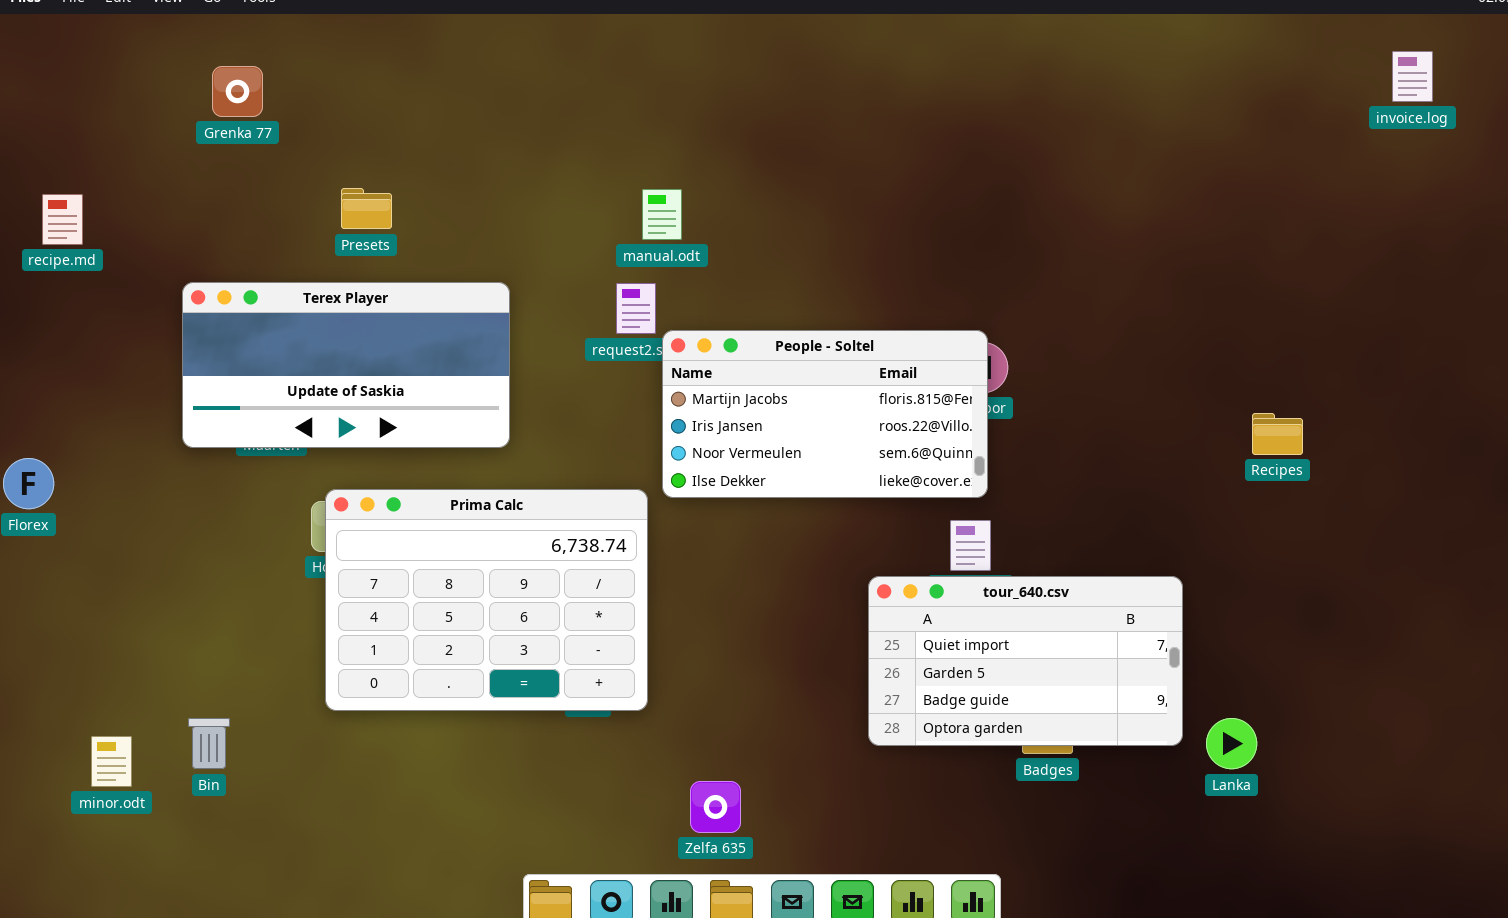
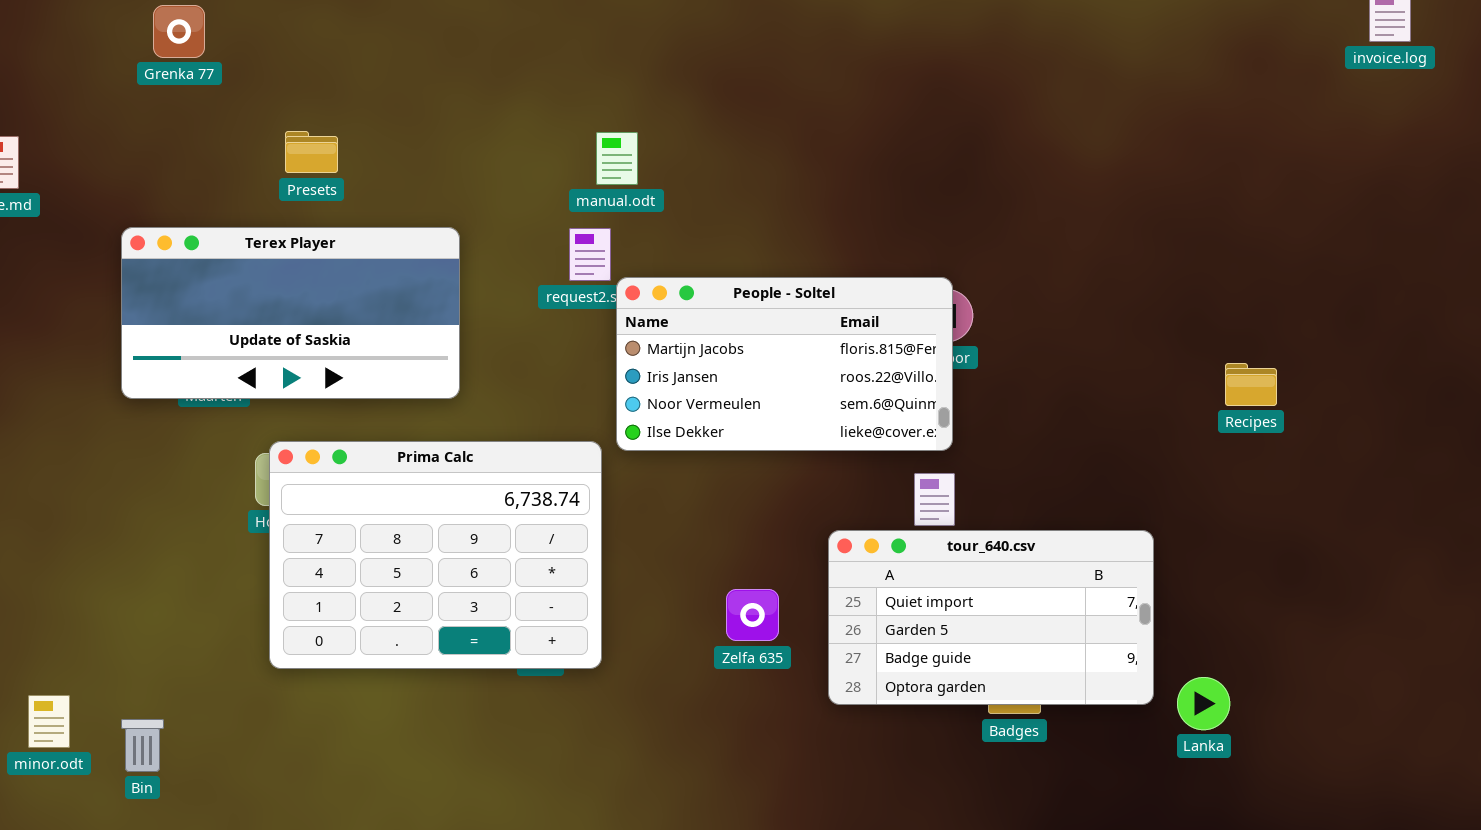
Bin: [188,718,230,769] -> [121,719,164,772], moved
Zelfa 635: [690,781,741,833] -> [726,589,779,641], moved

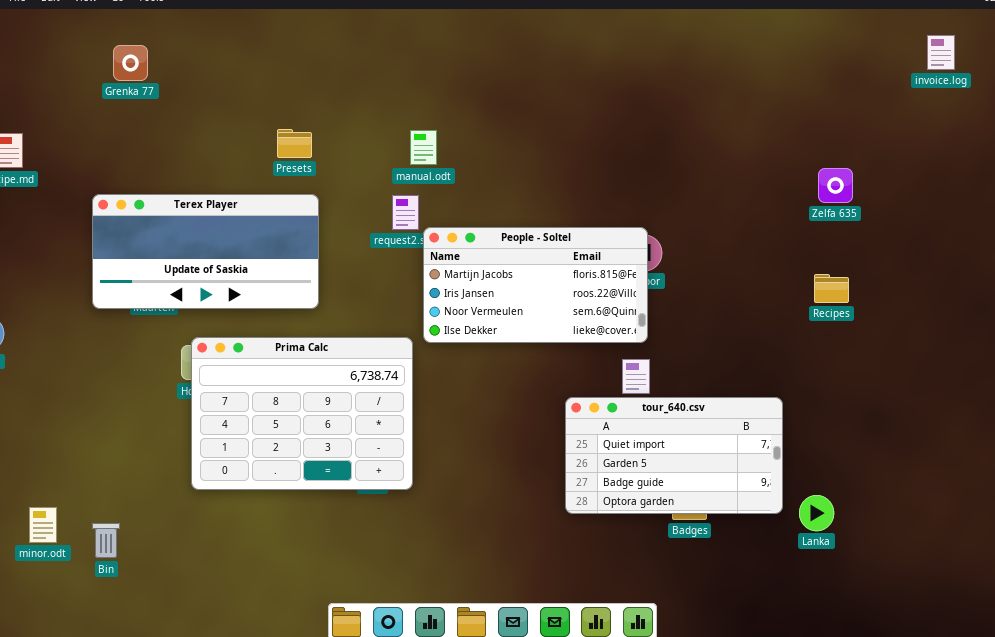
Presets: [285,131,338,173] -> [277,129,312,158], moved
Recipes: [1225,363,1277,406] -> [814,274,849,303], moved
Zelfa 635: [726,589,779,641] -> [818,168,853,203], moved

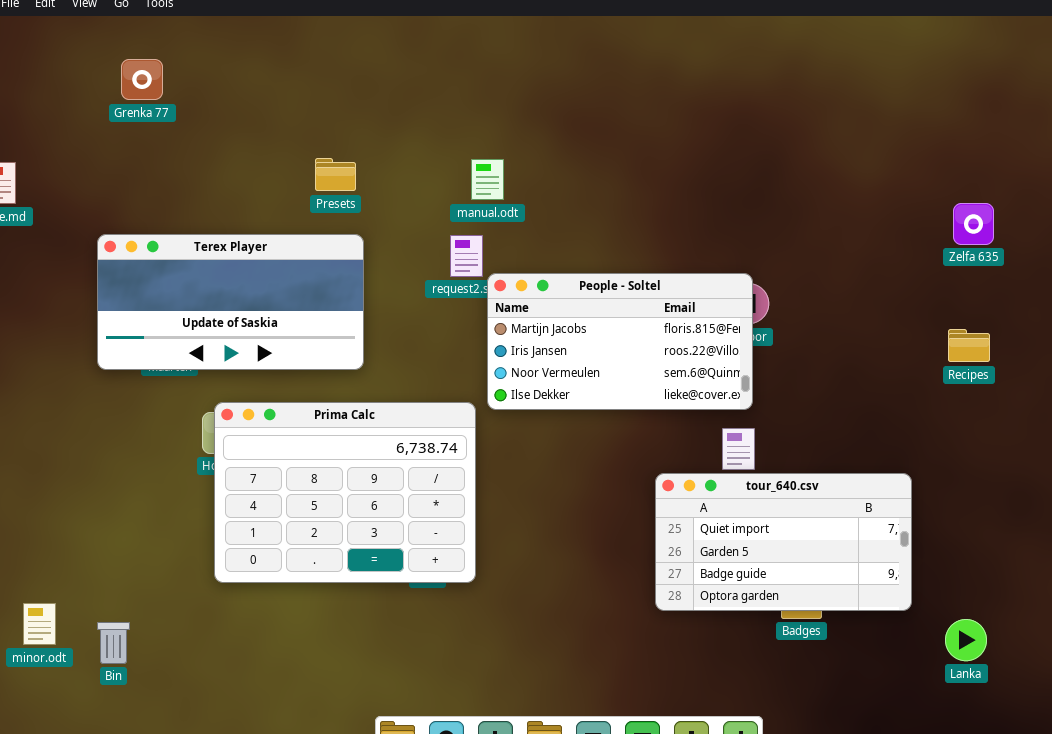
Lanka: [799,495,834,531] -> [945,619,987,661], moved

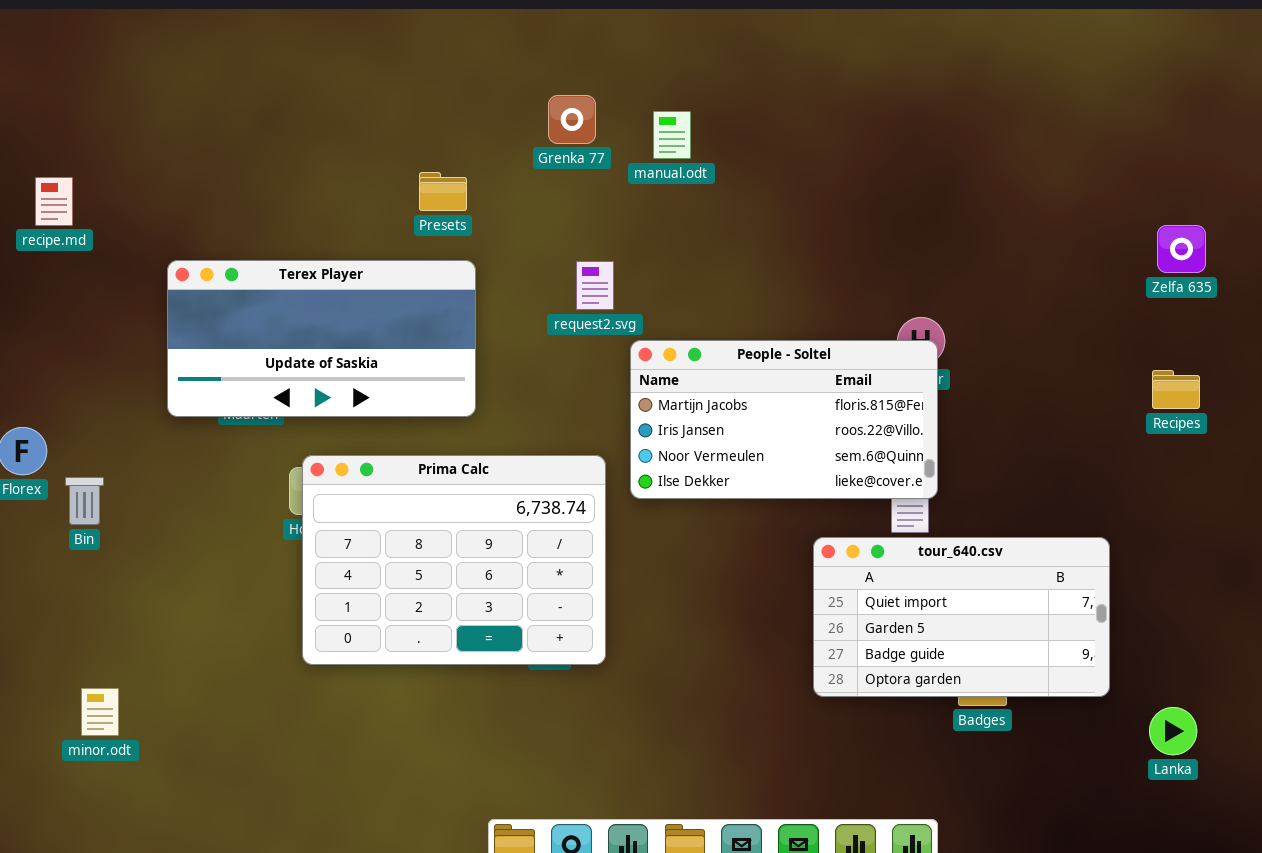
Grenka 77: [121,59,163,100] -> [548,95,596,144], moved
manual.odt: [471,159,504,200] -> [653,111,691,159], moved
People - Soltel: [487,273,753,410] -> [630,340,938,499], moved
Bin: [97,622,130,664] -> [65,477,104,525], moved

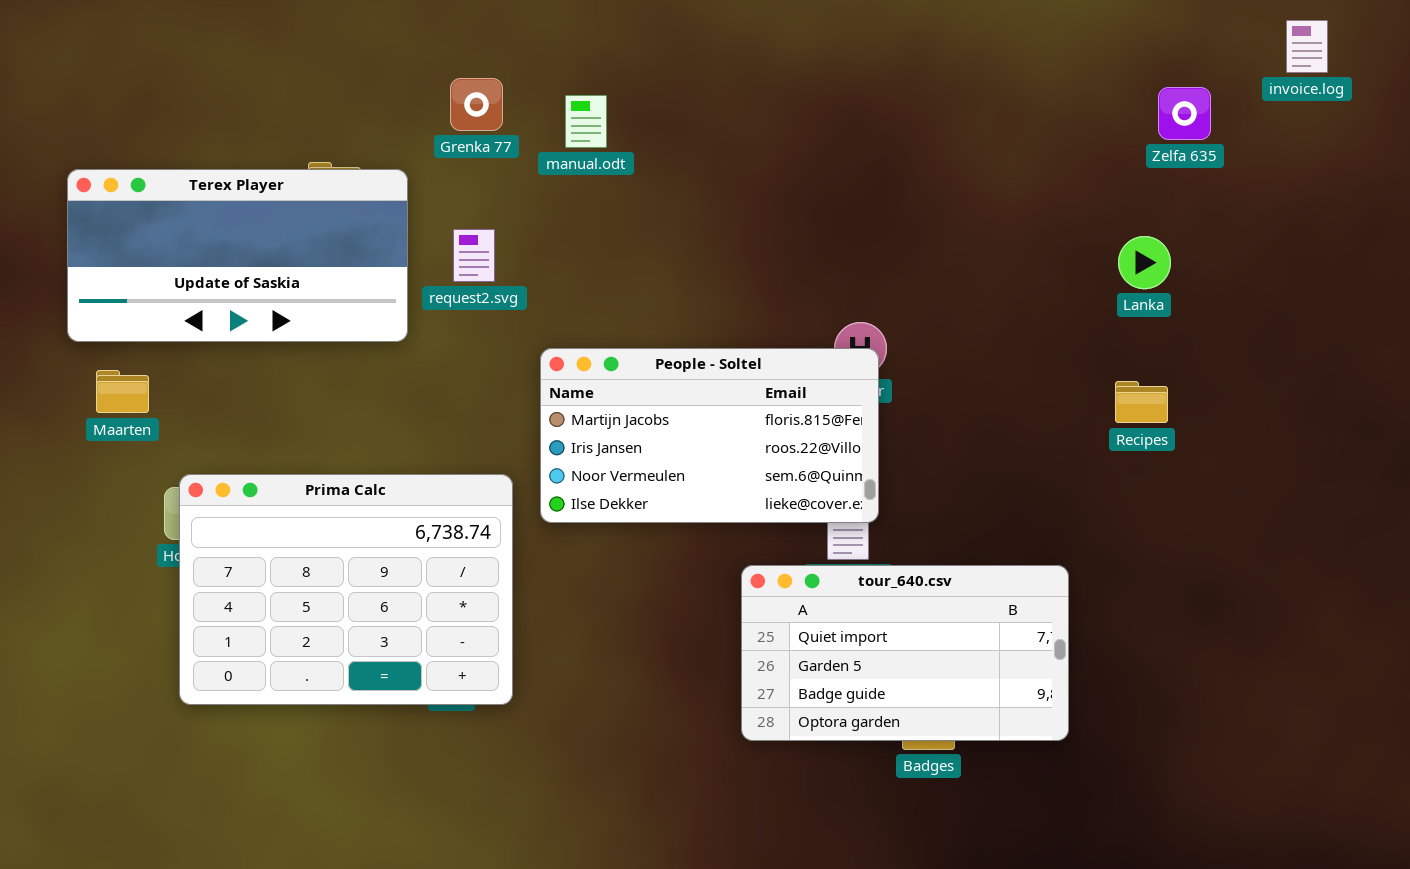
Zelfa 635: [1157,225,1206,273] -> [1158,87,1211,140], moved
Terex Player: [167,260,476,417] -> [67,169,408,342], moved
request2.svg: [576,261,614,310] -> [453,229,495,282], moved
Lanka: [1149,707,1197,755] -> [1118,236,1171,289], moved

